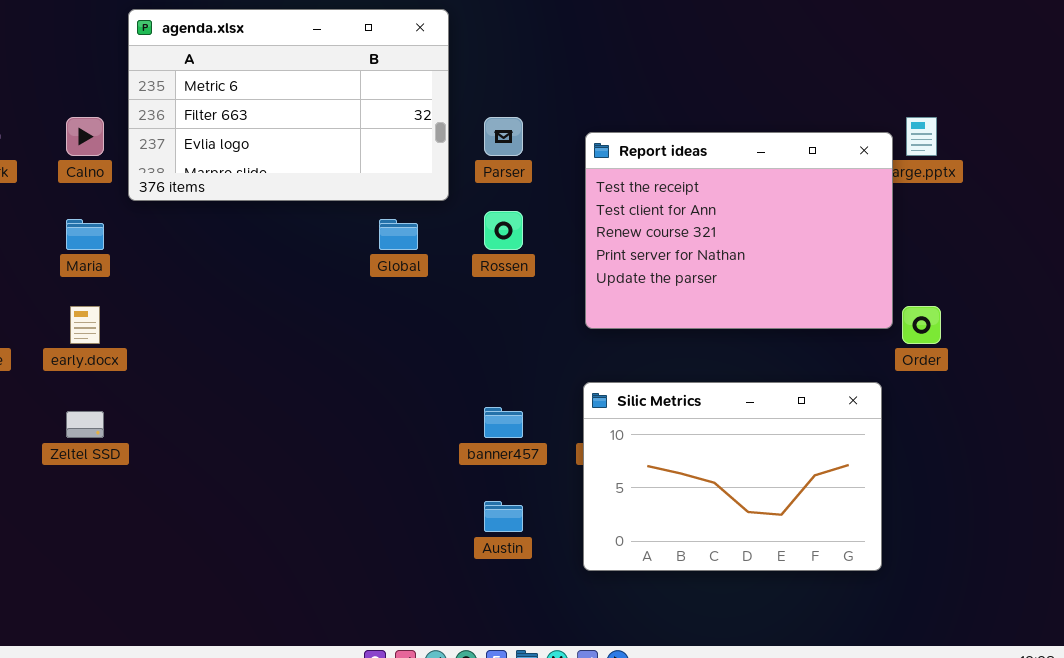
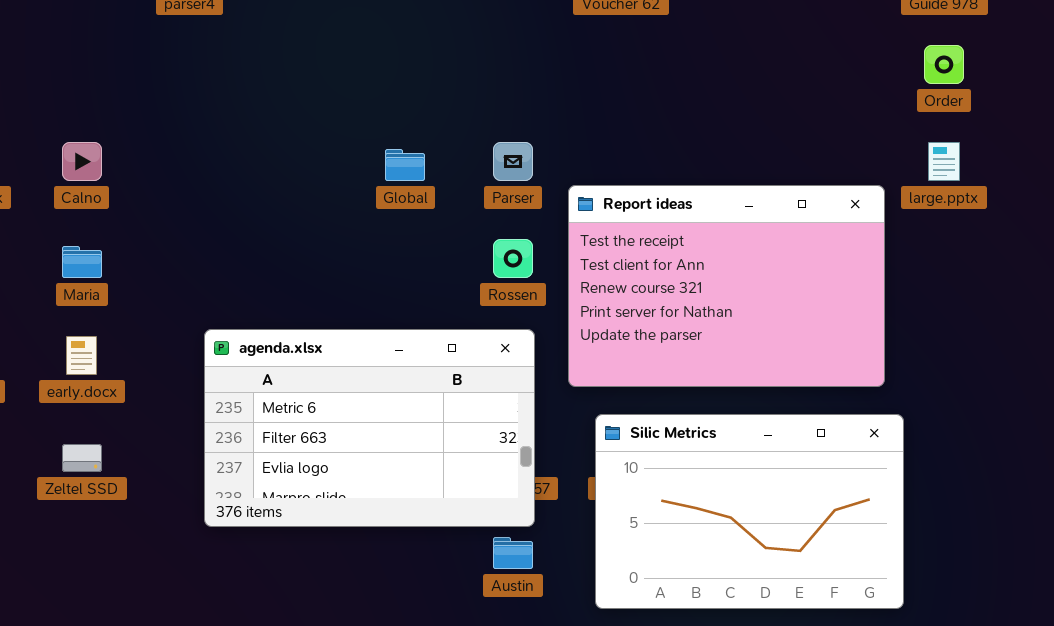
agenda.xlsx: [128,9,449,201] -> [204,329,535,527], moved
Report ideas: [585,132,893,329] -> [568,185,885,387], moved
Global: [379,219,418,250] -> [385,149,425,181], moved
Order: [902,306,941,344] -> [924,45,964,84], moved

